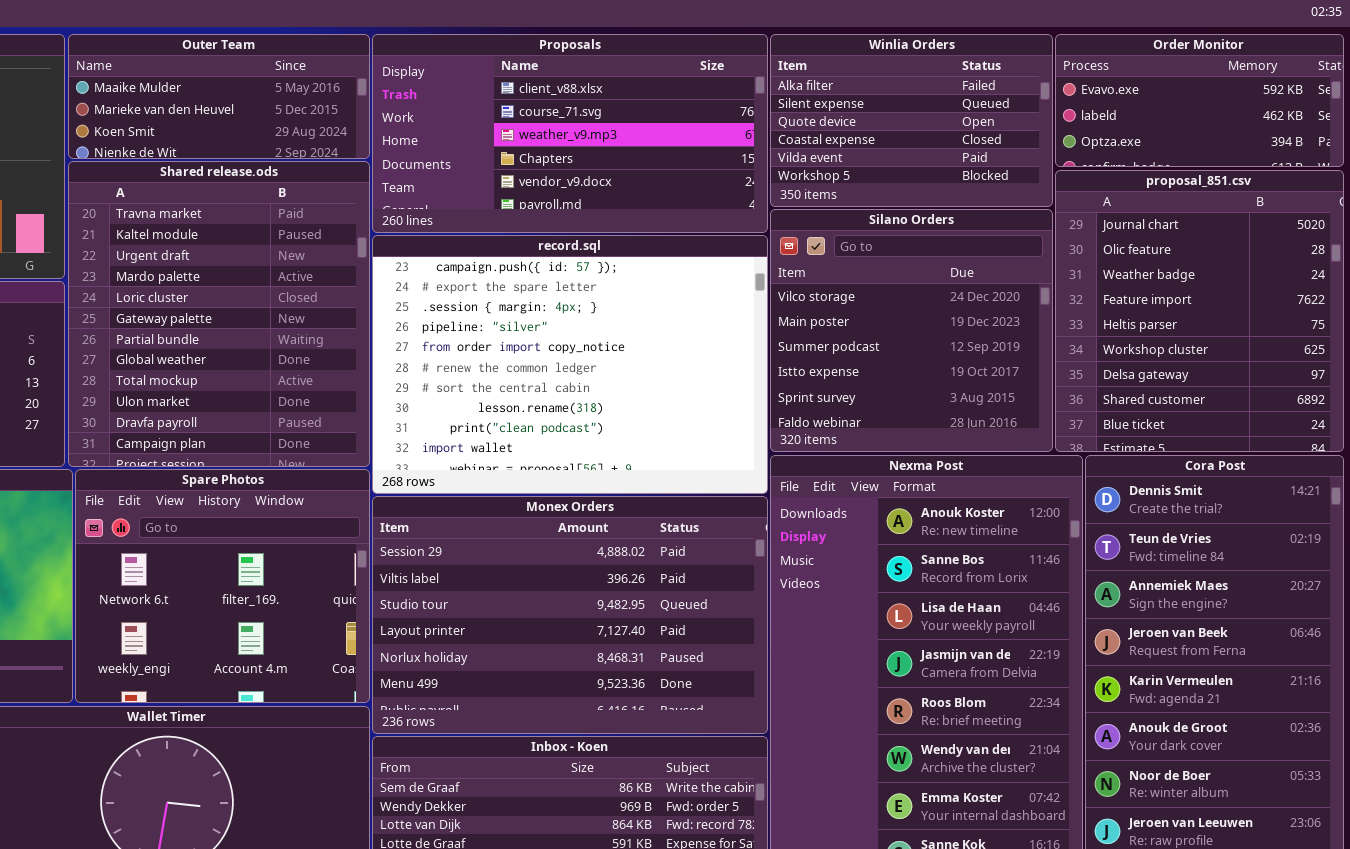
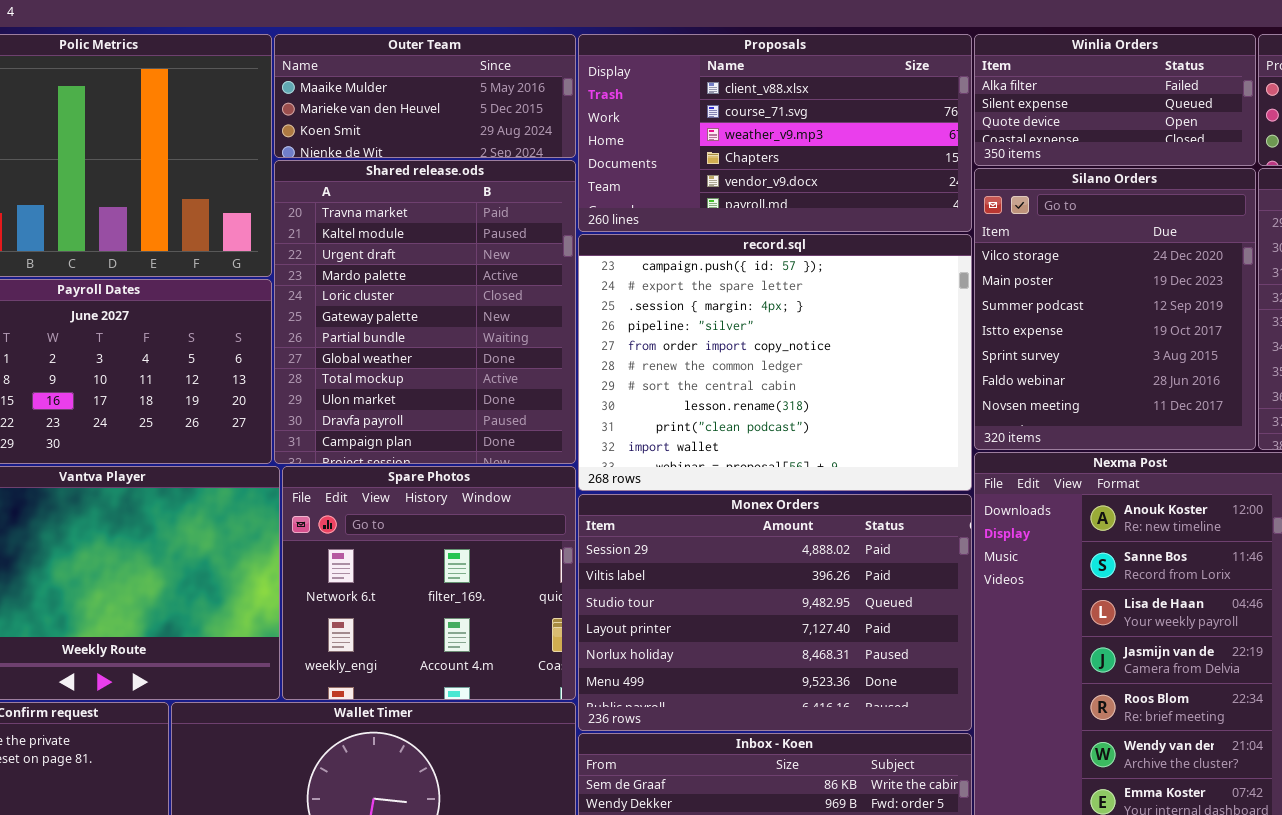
Winlia Orders: [770,34,1053,207] -> [974,34,1256,166], resized
Silano Orders: [770,209,1053,452] -> [974,168,1256,450], resized

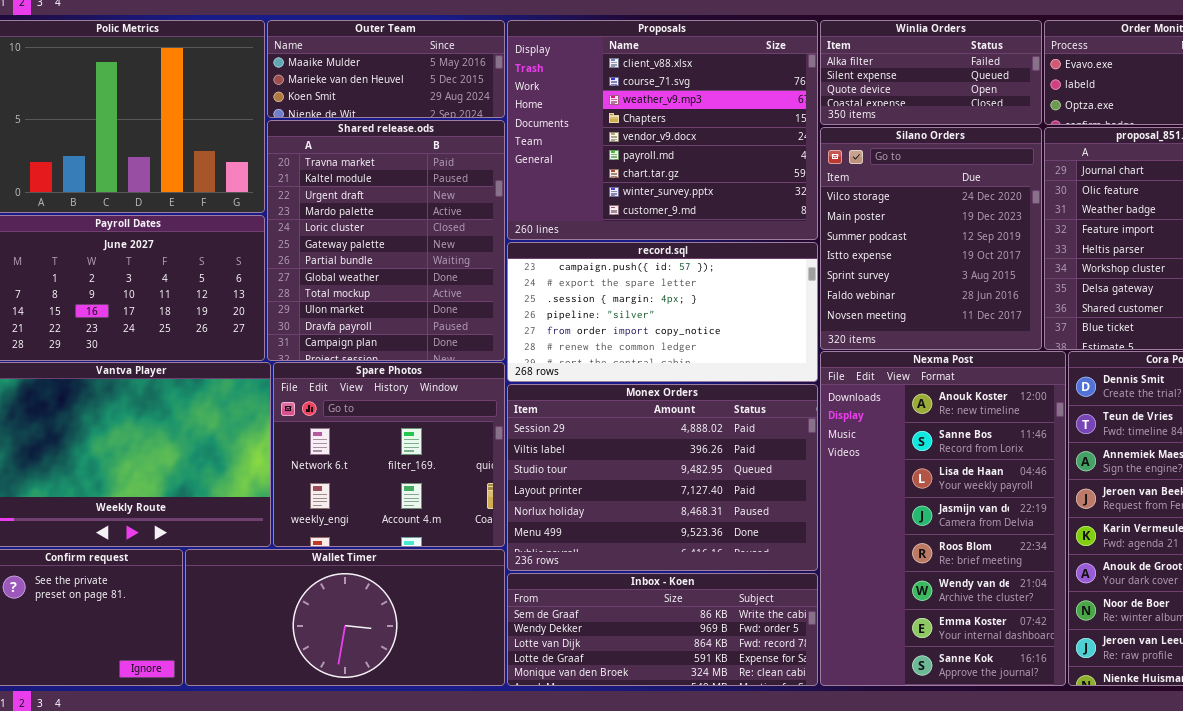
Proposals: [578,34,972,232] -> [507,20,818,240], resized
record.sql: [578,234,972,491] -> [507,242,818,382], resized

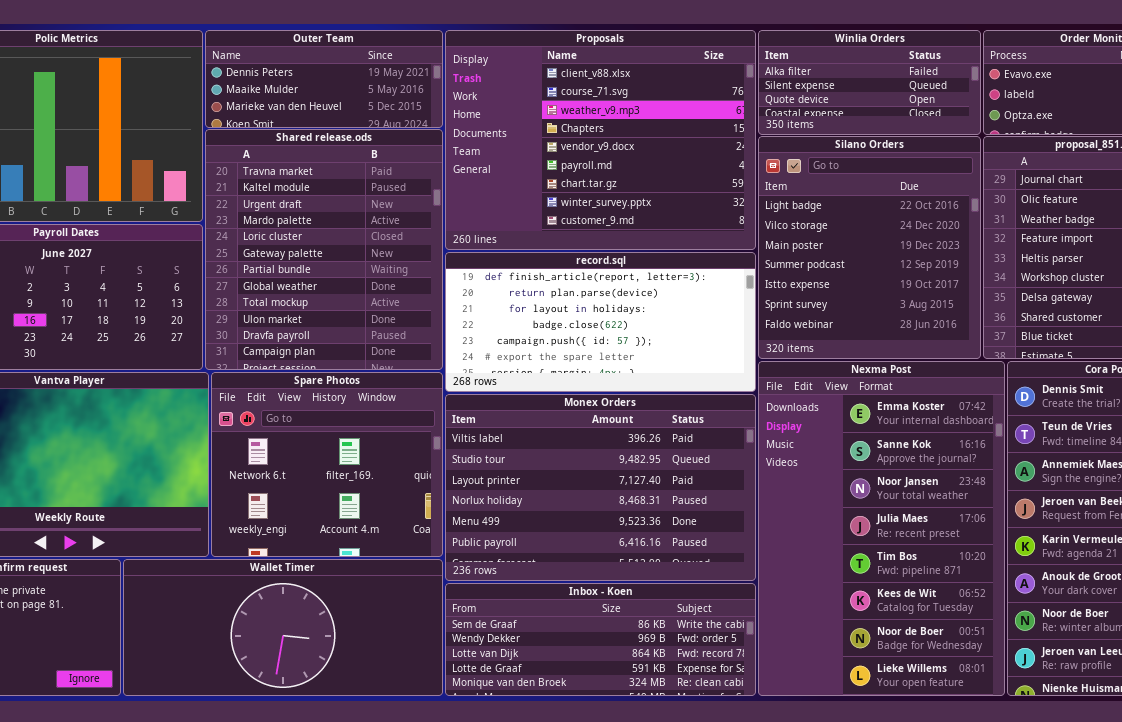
Outer Team: [267,20,505,118] -> [205,30,443,128], scrolled up 1 row
Silano Orders: [820,127,1042,350] -> [758,136,981,359], scrolled up 1 row
record.sql: [507,242,818,382] -> [445,252,756,392], scrolled up 4 rows
Nexma Post: [820,351,1066,686] -> [758,361,1005,696], scrolled down 6 rows
Monex Orders: [507,384,818,571] -> [445,394,756,581], scrolled down 1 row

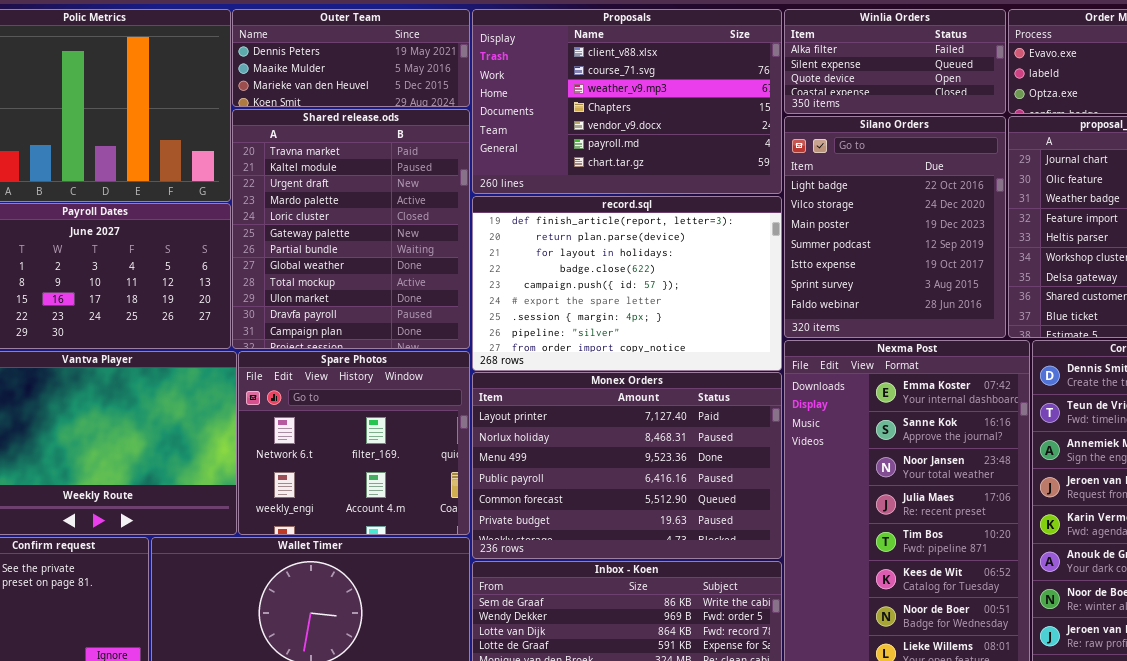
Proposals: [445,30,756,250] -> [472,9,782,194], resized
record.sql: [445,252,756,392] -> [472,196,782,371], resized
Monex Orders: [445,394,756,581] -> [472,372,782,559], scrolled down 2 rows

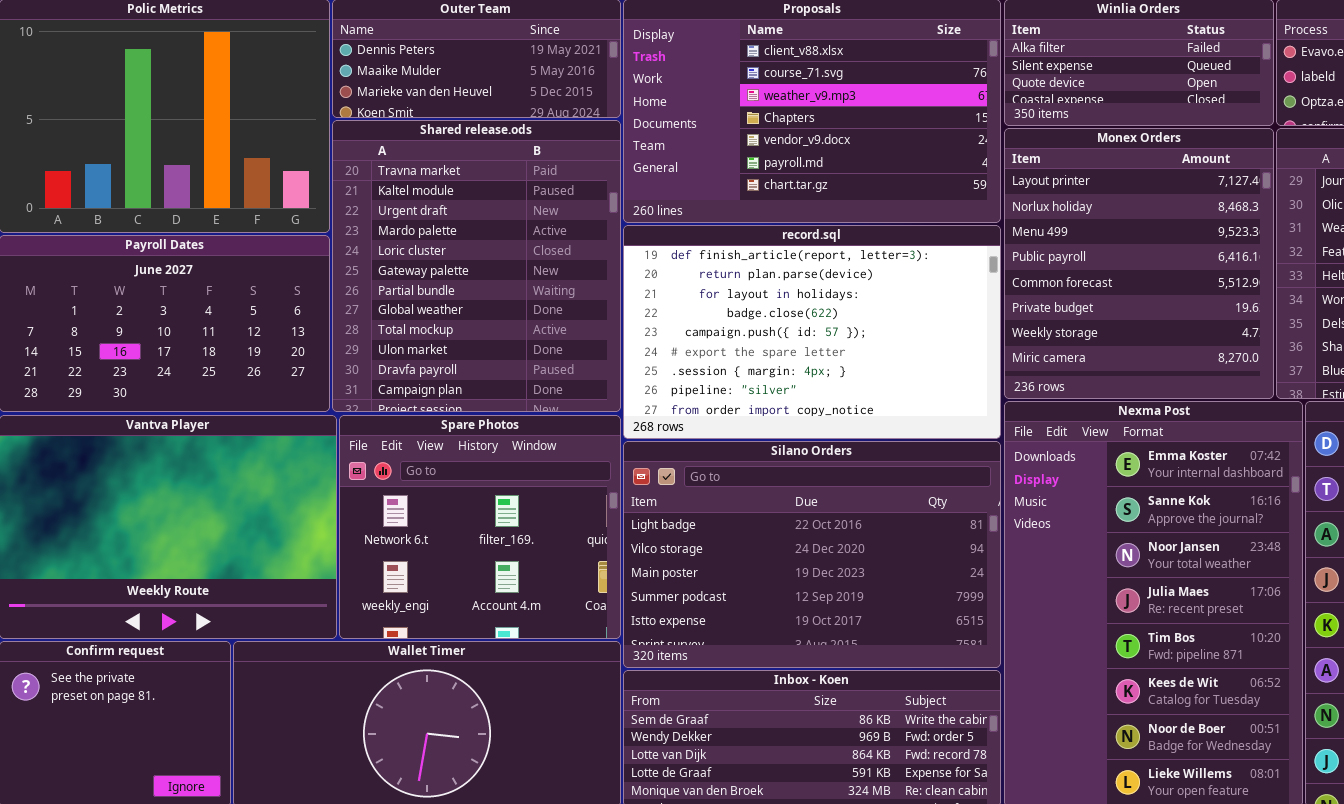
Silano Orders: [784,116,1006,338] -> [623,441,1001,668], moved, resized
Monex Orders: [472,372,782,559] -> [1004,128,1274,399], moved, resized

